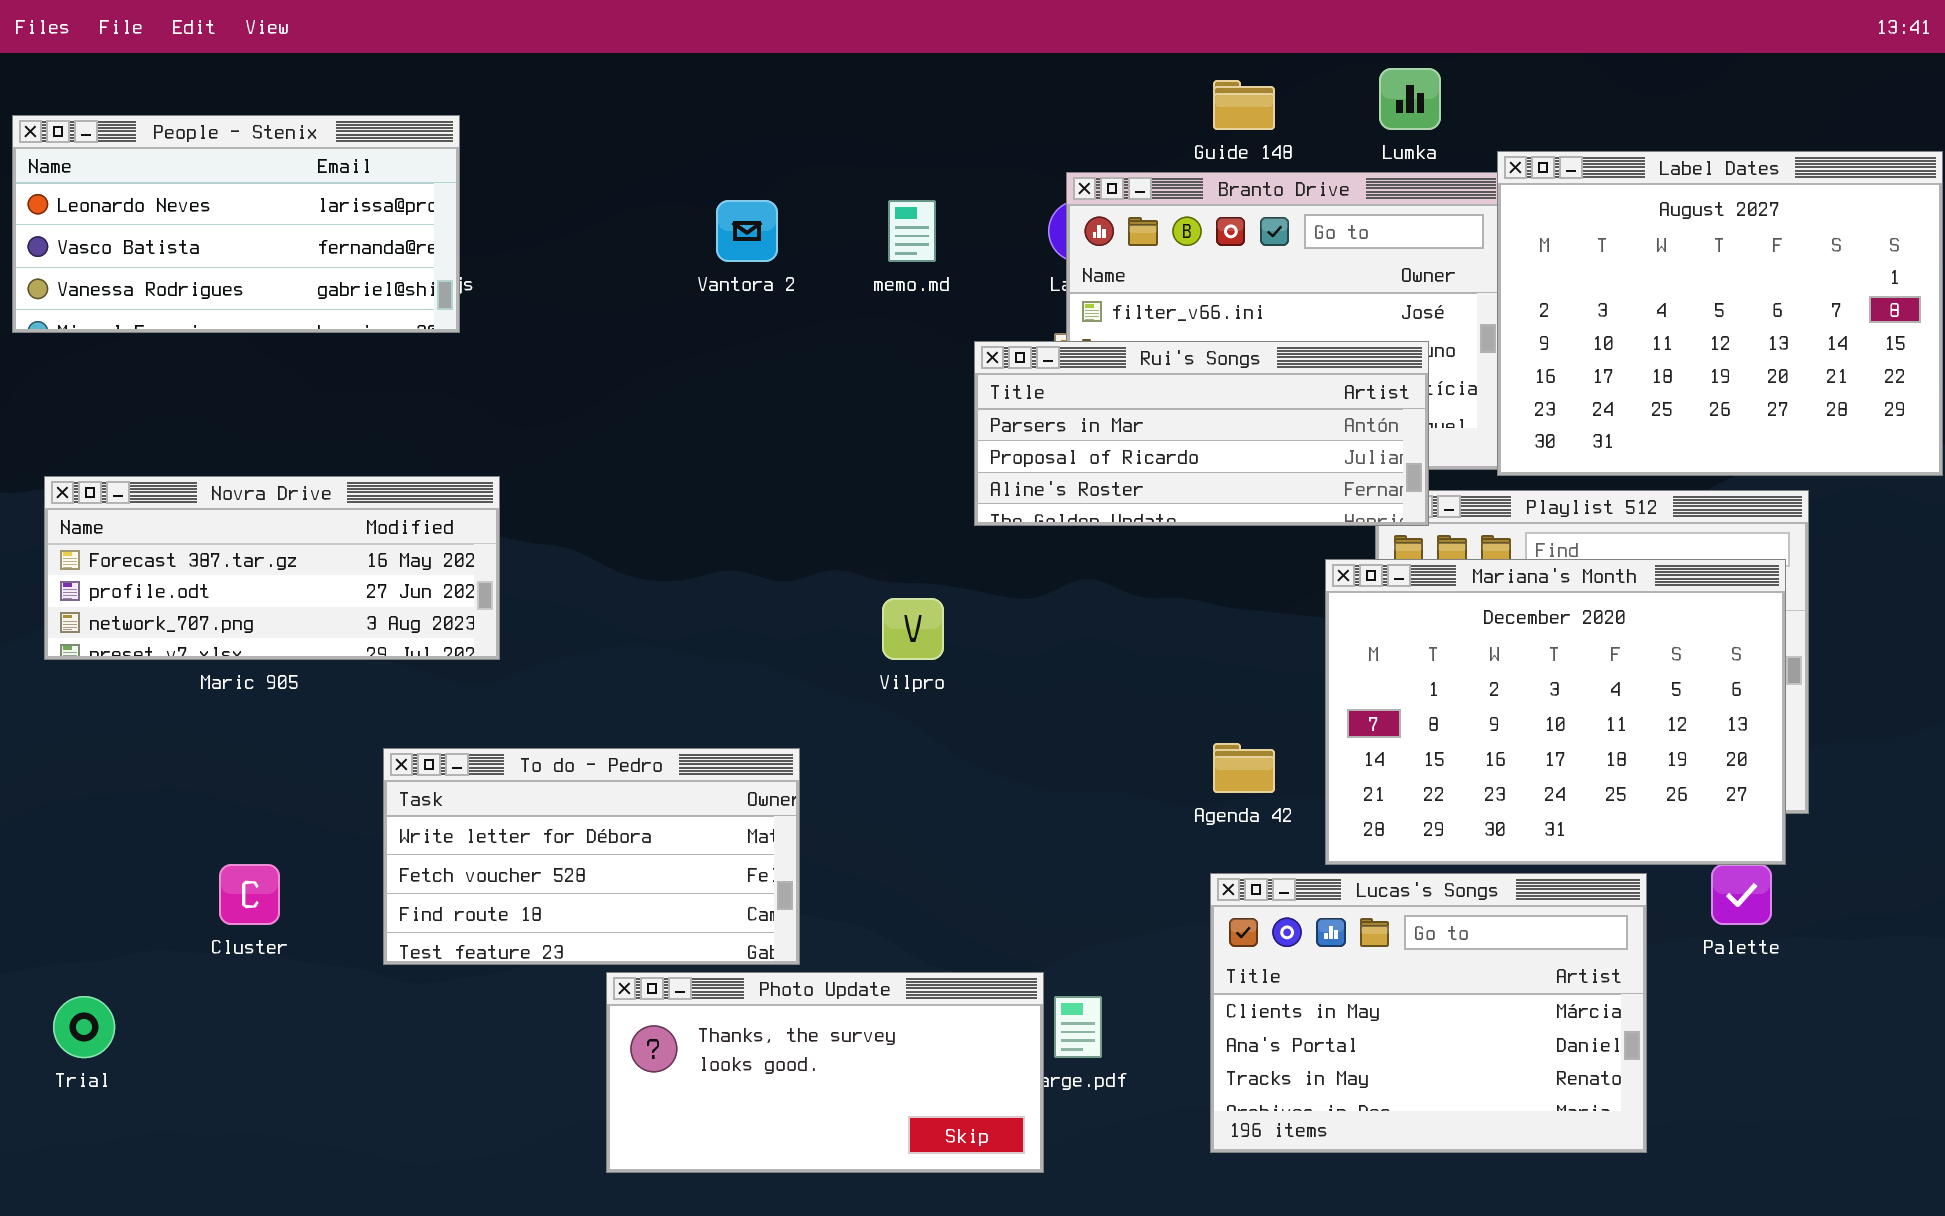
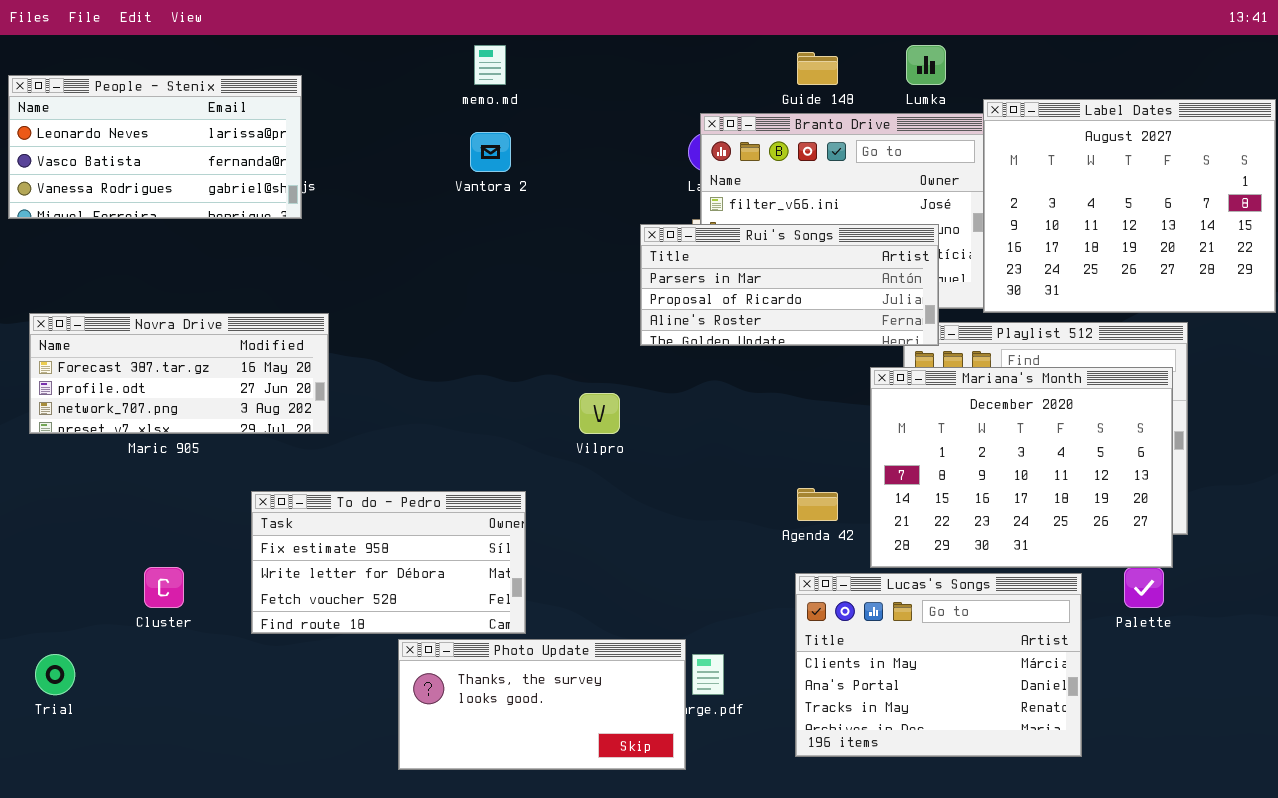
memo.md: [888,200,936,262] -> [474,45,506,85], moved
To do - Pedro: [383,748,800,965] -> [251,491,526,634], scrolled up 1 row

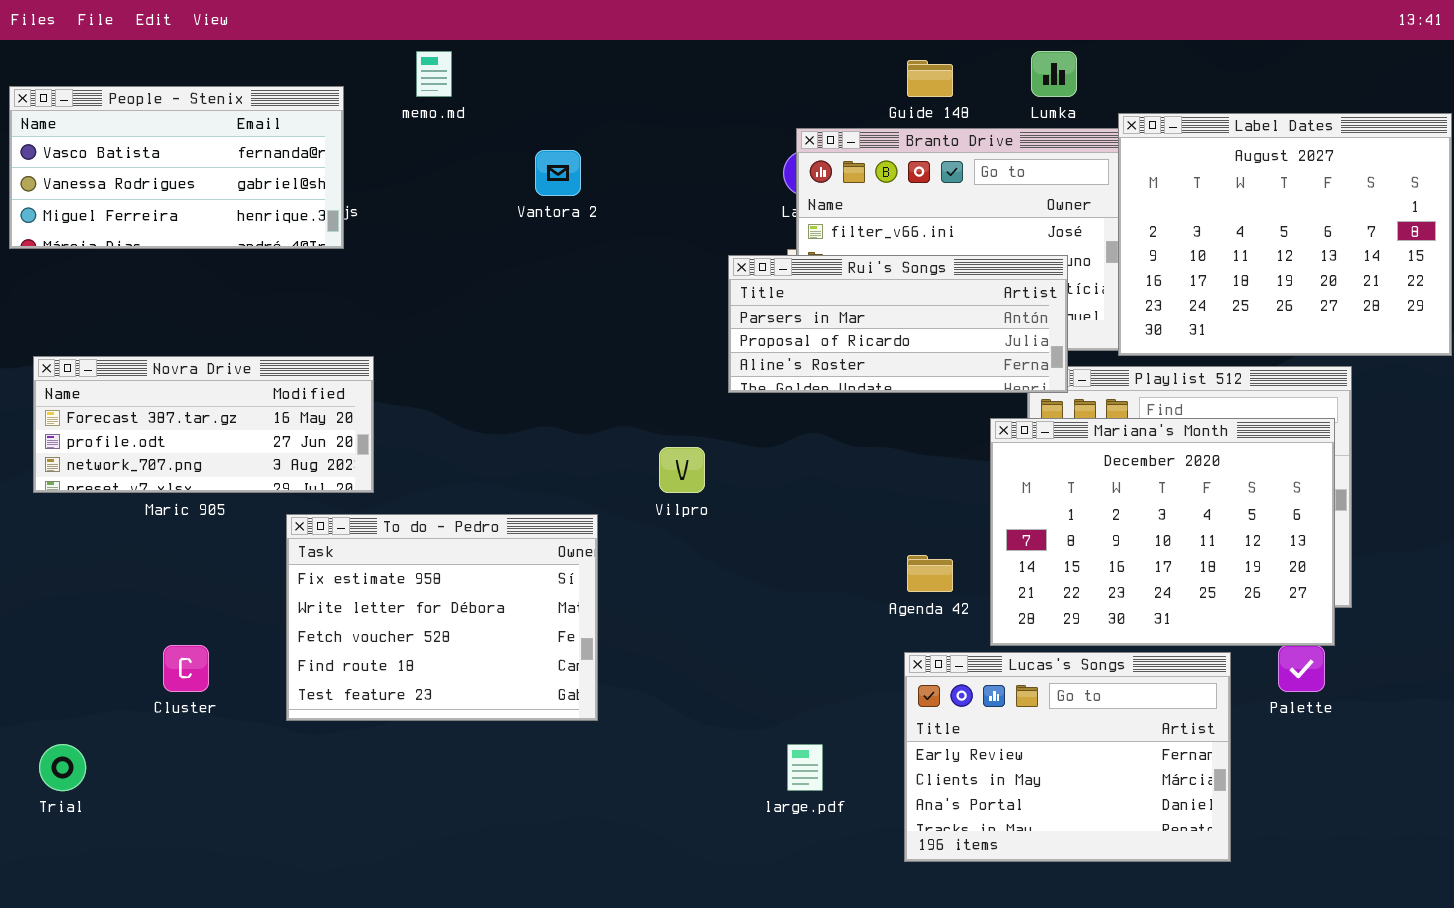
memo.md: [474,45,506,85] -> [416,51,452,97], moved
People - Stenix: [8,75,302,219] -> [9,86,344,249], scrolled down 1 row
To do - Pedro: [251,491,526,634] -> [286,514,598,721], resized
Lucas's Songs: [795,573,1082,757] -> [904,652,1231,862], scrolled up 1 row
Photo Update: [398,639,686,770] -> none, closed

